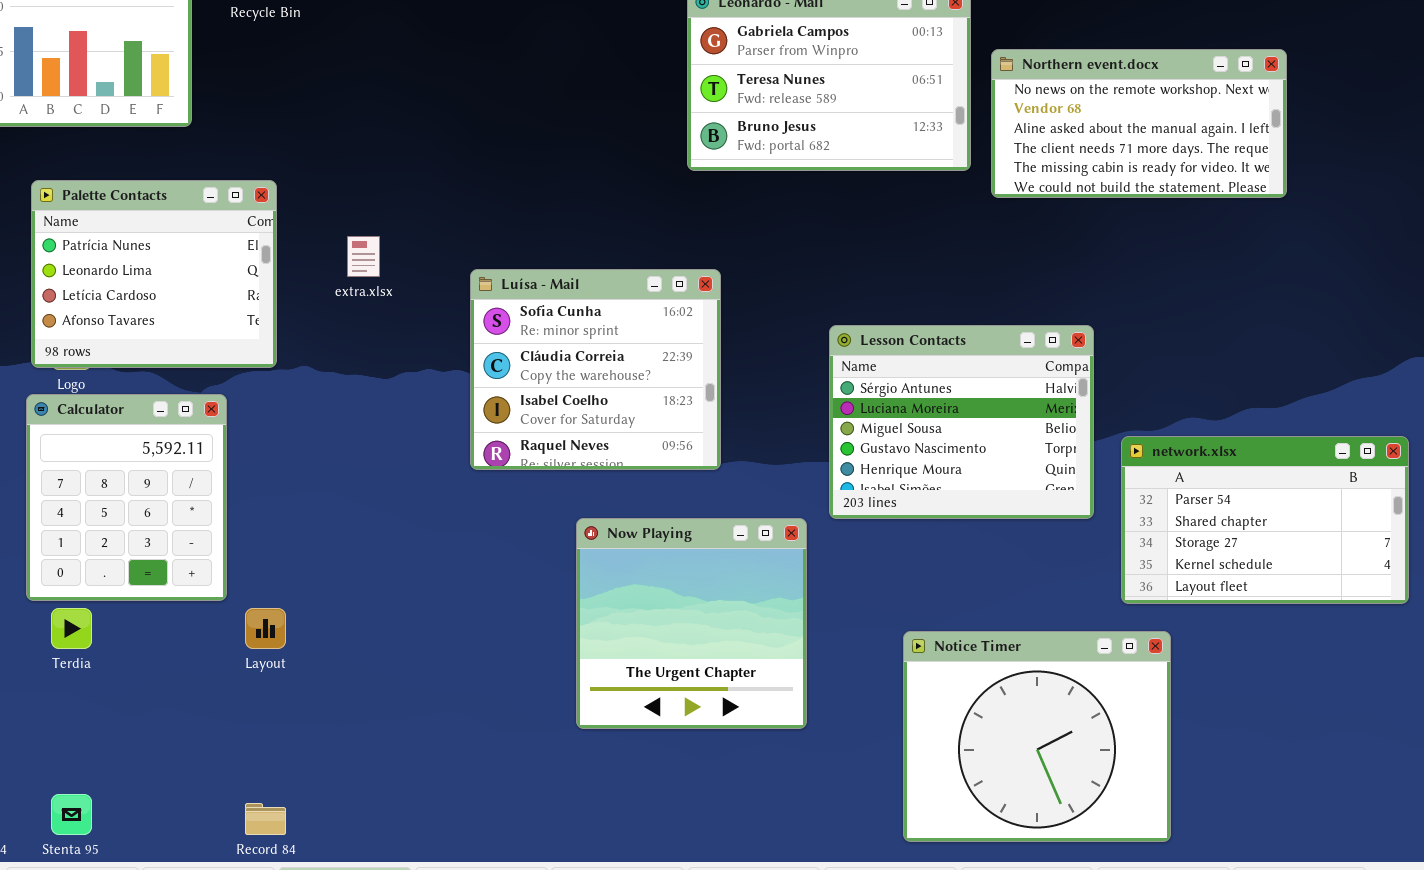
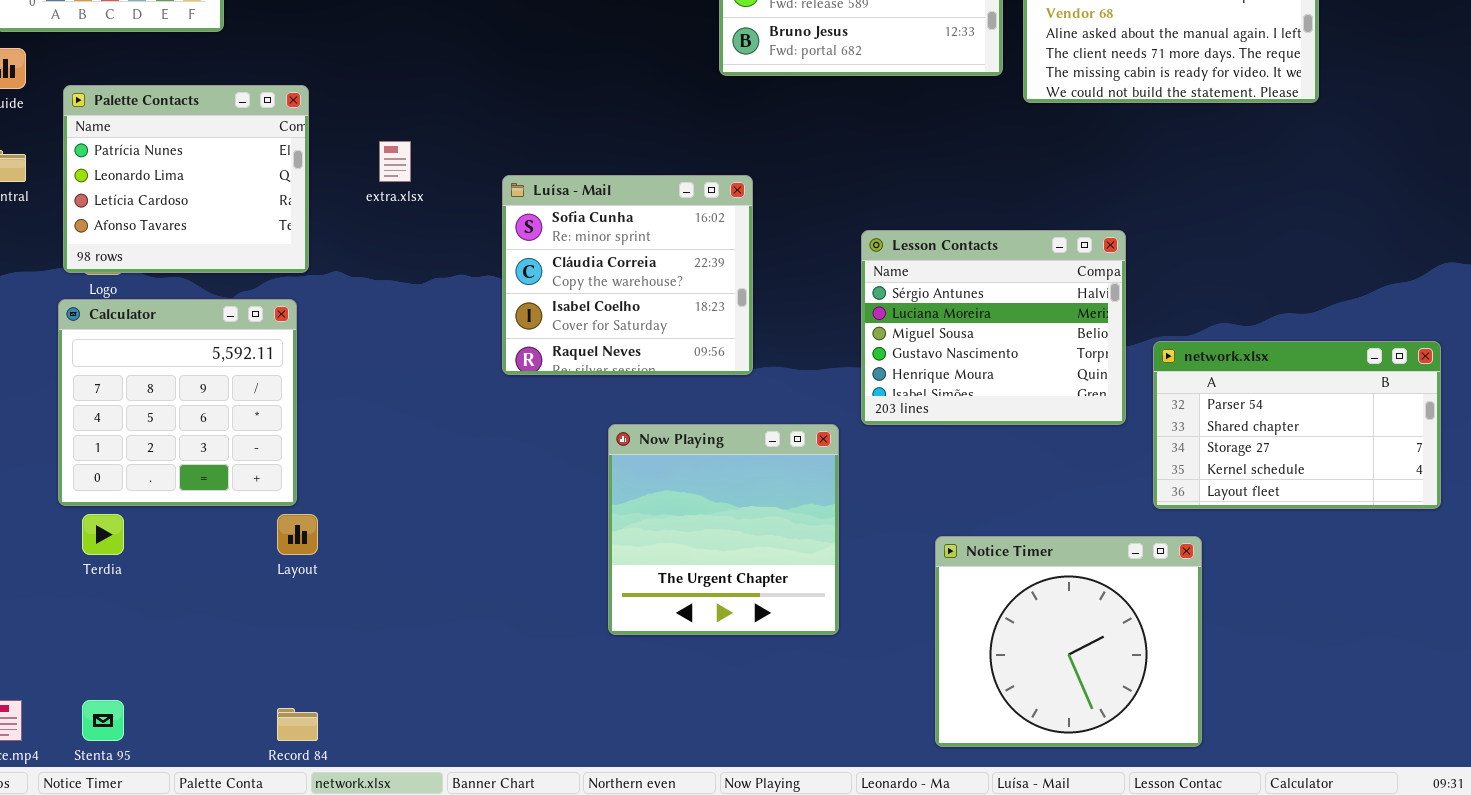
Calculator: [26,394,227,601] -> [58,299,297,506], resized

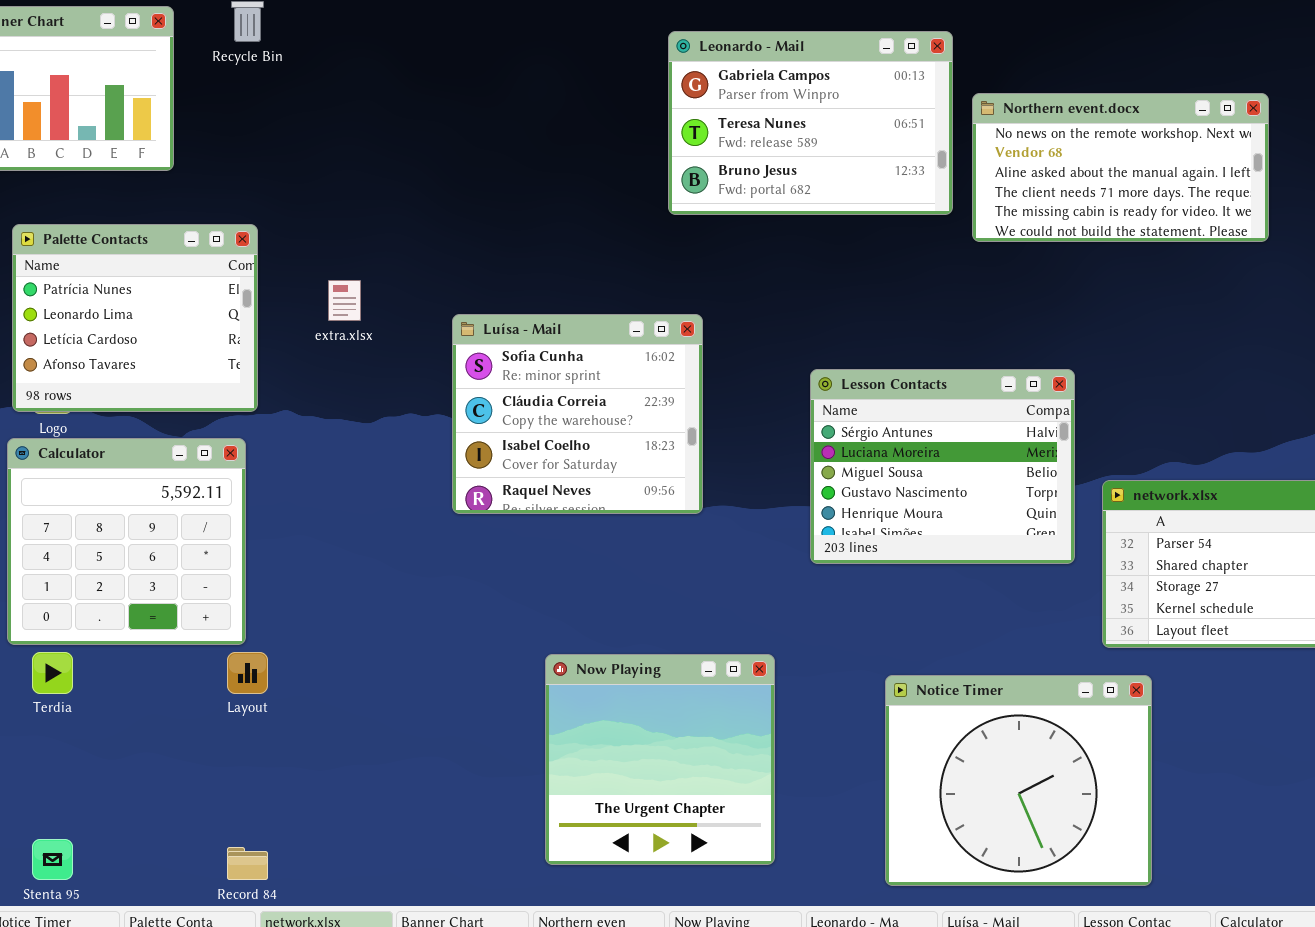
Now Playing: [608,424,839,635] -> [545,654,775,865], moved

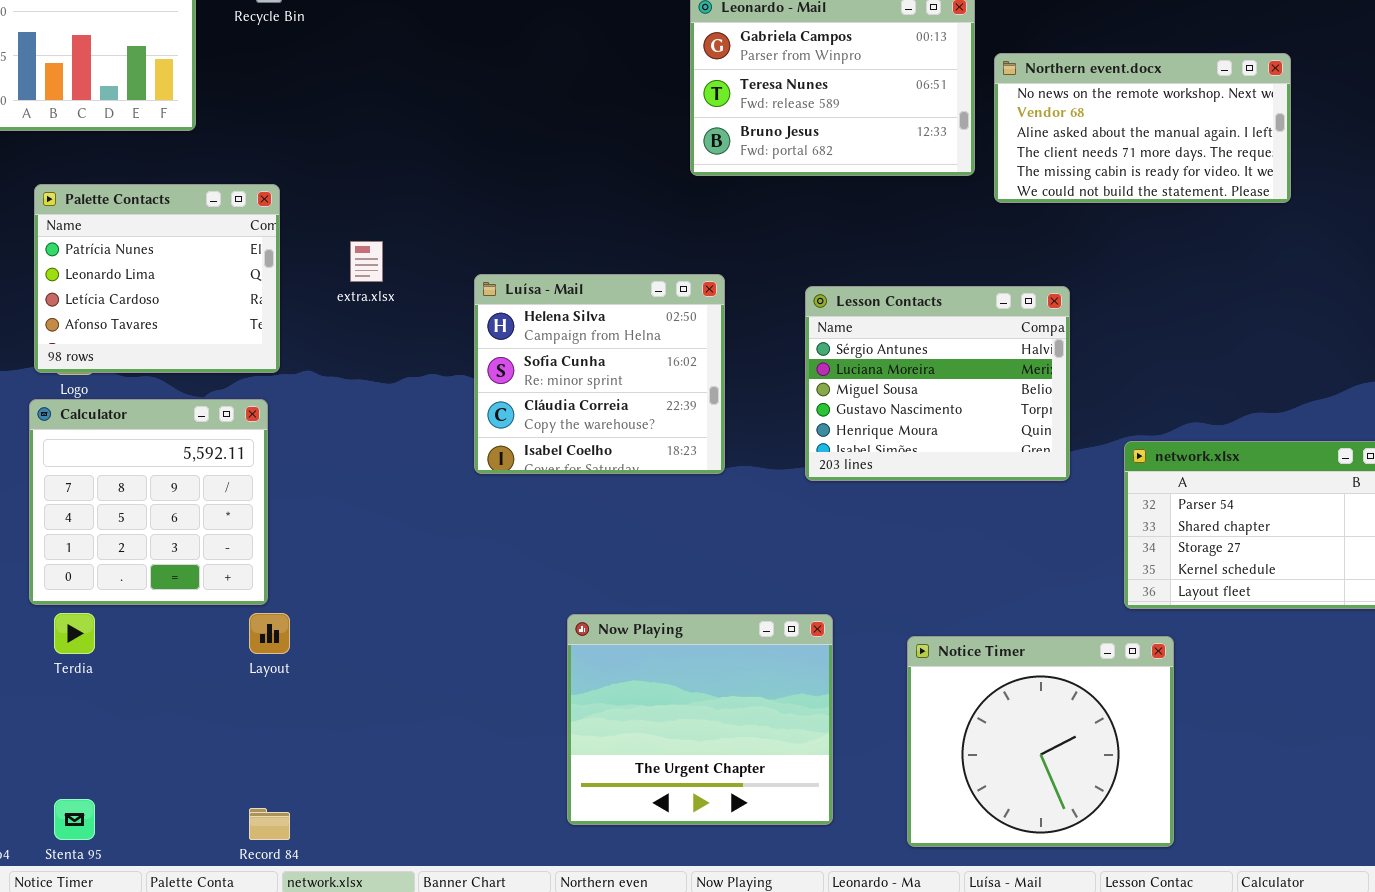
Luísa - Mail: [452,314,703,514] -> [474,274,725,474], scrolled up 1 row
Lesson Contacts: [810,369,1075,564] -> [805,286,1070,481], moved
Now Playing: [545,654,775,865] -> [567,614,833,825], resized

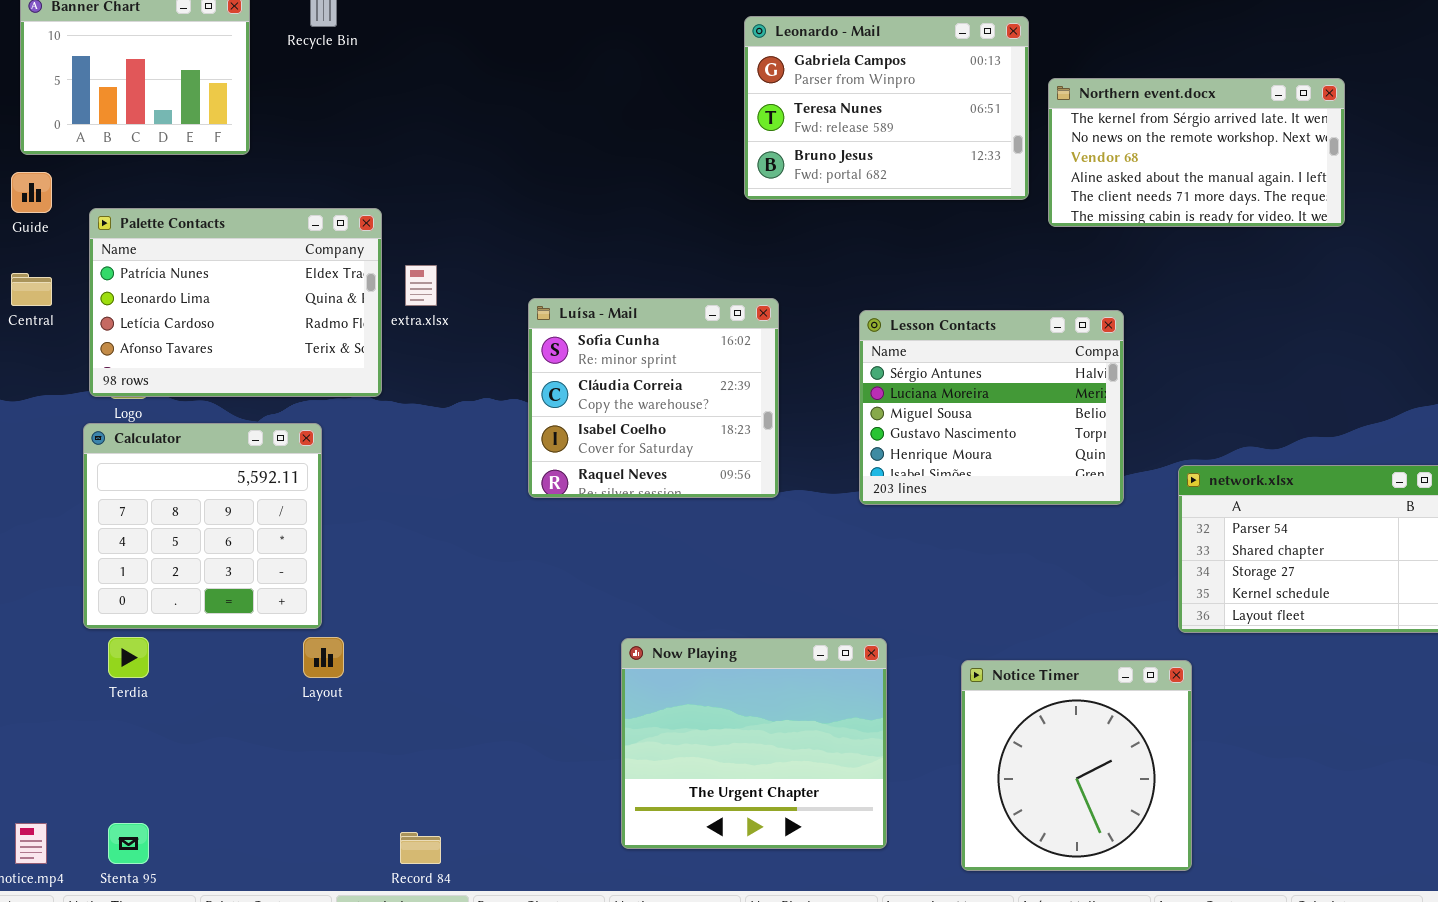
Northern event.docx: [994,53,1291,203] -> [1048,78,1345,227], scrolled up 1 row
Palette Contacts: [34,184,280,373] -> [89,208,382,397], resized
Luísa - Mail: [474,274,725,474] -> [528,298,779,498], scrolled down 1 row
Notice Timer: [907,636,1174,847] -> [961,660,1192,871], resized
Record 84: [249,808,290,840] -> [400,832,441,864], moved

